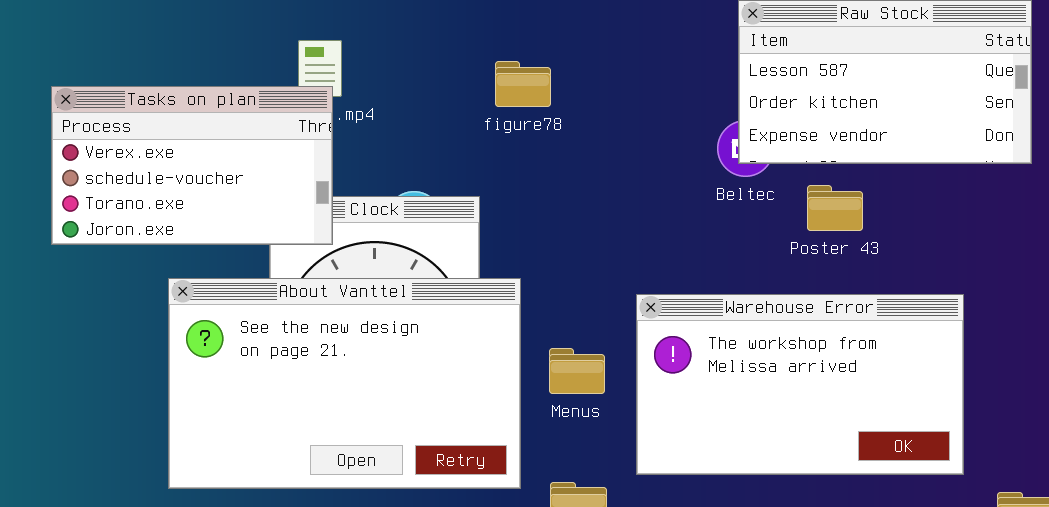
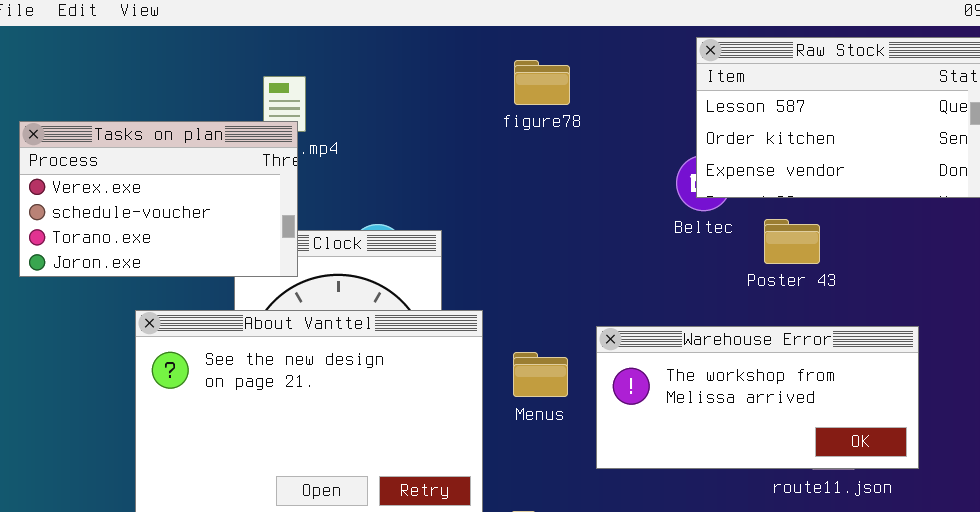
figure78: [495,61,551,107] -> [514,60,570,105], moved
Warehouse Error: [636,294,964,475] -> [596,326,919,469], resized
Menus: [549,348,605,394] -> [513,352,568,397], moved

